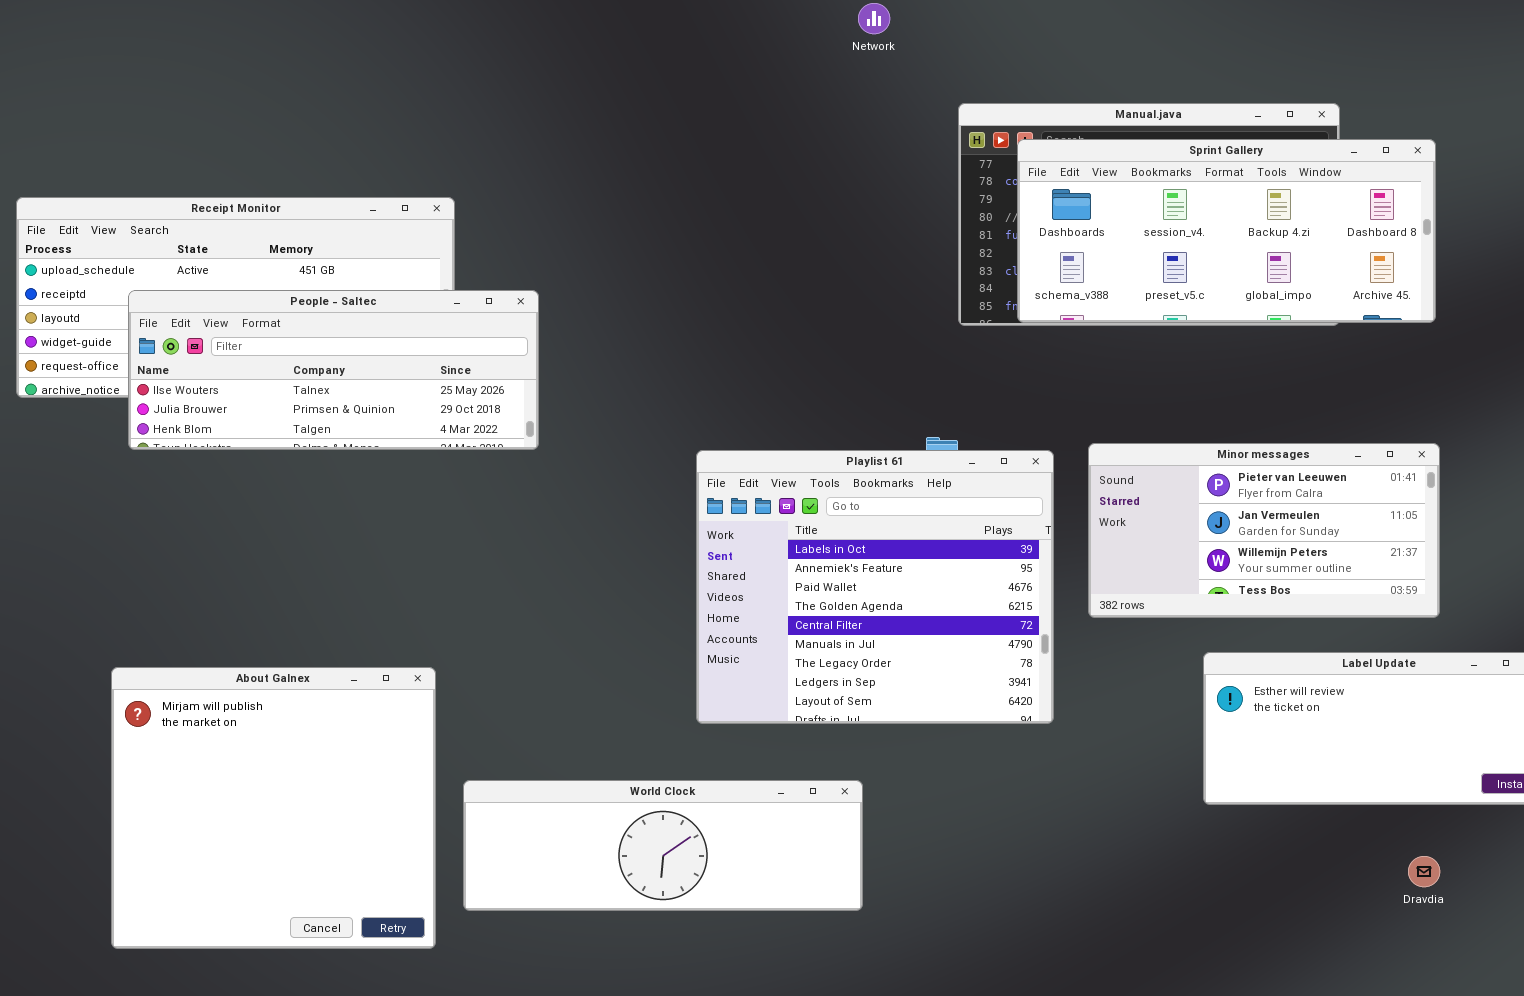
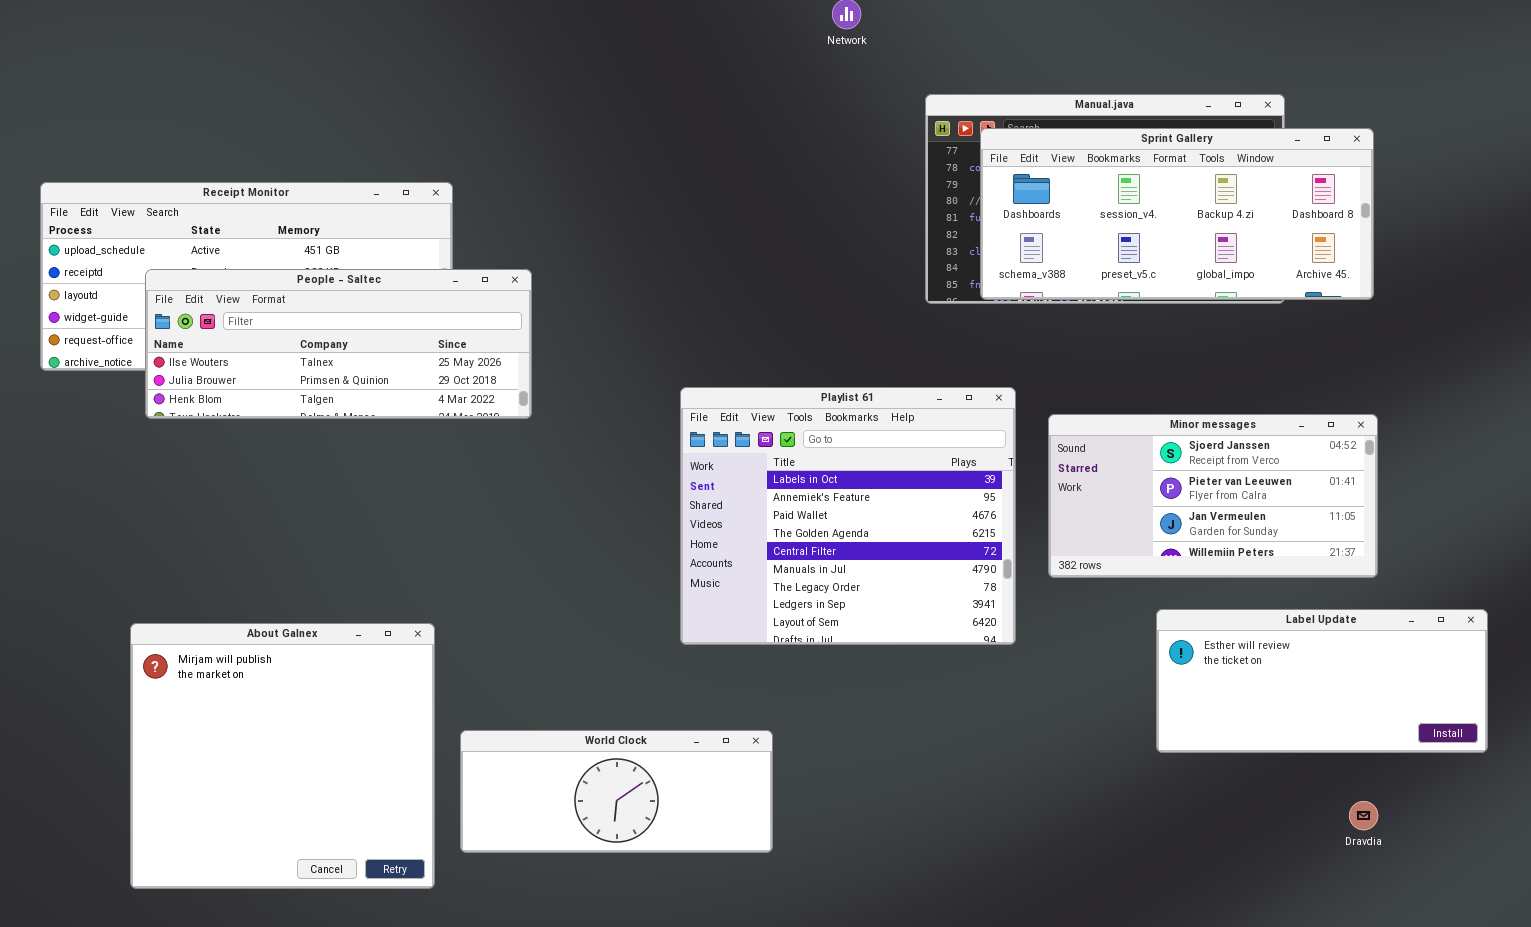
Minor messages: [1088,443,1440,618] -> [1048,414,1378,578], scrolled up 1 row
Playlist 61: [696,450,1054,724] -> [680,387,1016,645], moved
World Clock: [463,780,863,911] -> [460,730,773,853], resized

